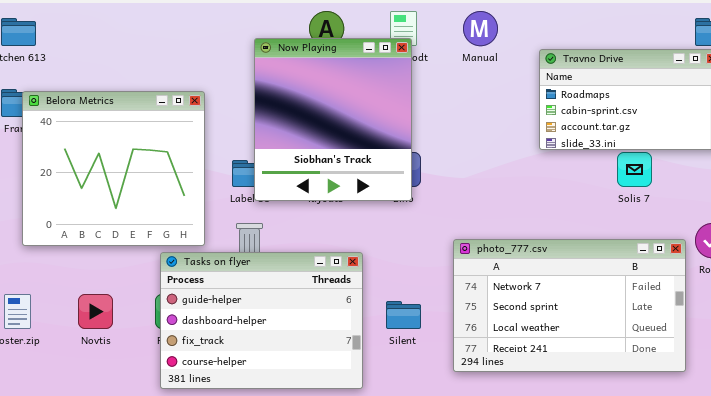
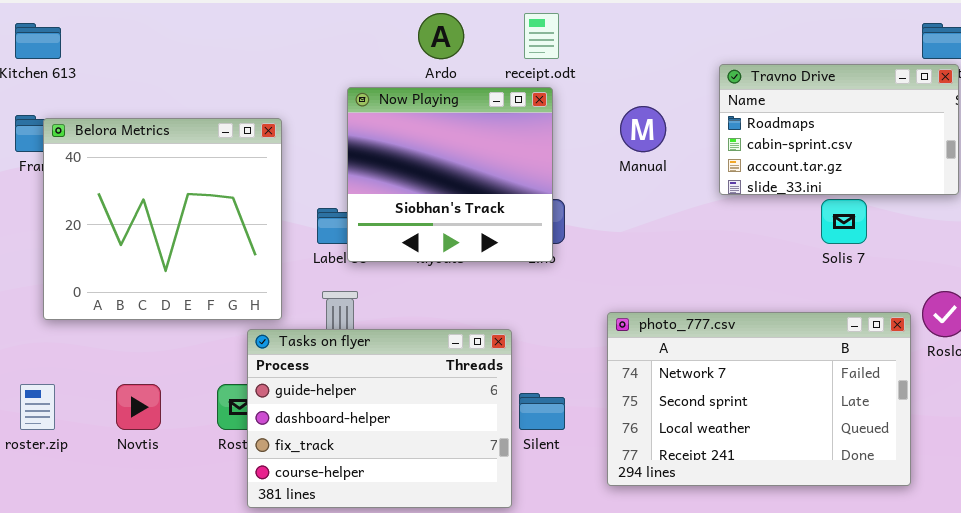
Manual: [463,11,498,46] -> [620,106,666,152], moved
Now Playing: [254,38,412,201] -> [347,87,553,262], resized
Tasks on flyer: [160,252,363,389] -> [247,329,512,508], moved

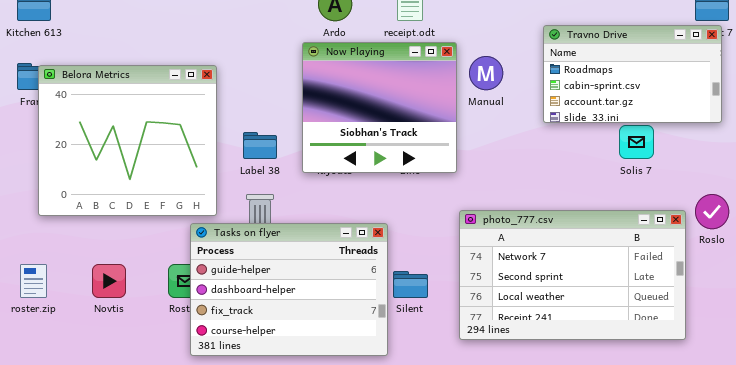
Now Playing: [347,87,553,262] -> [302,42,457,173], moved

